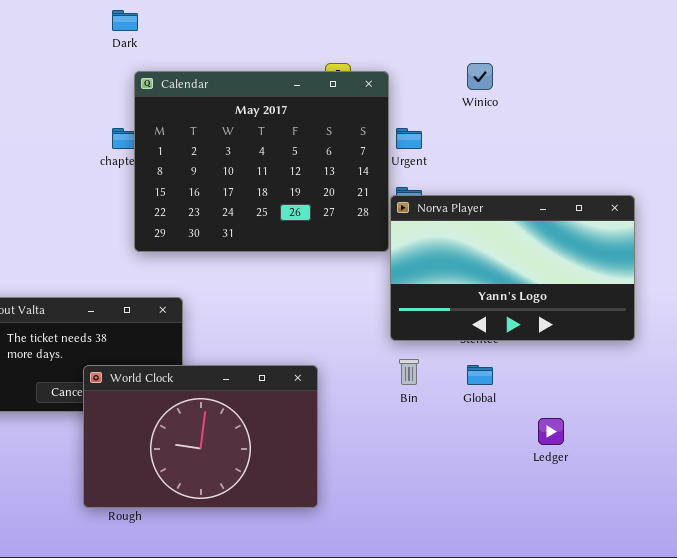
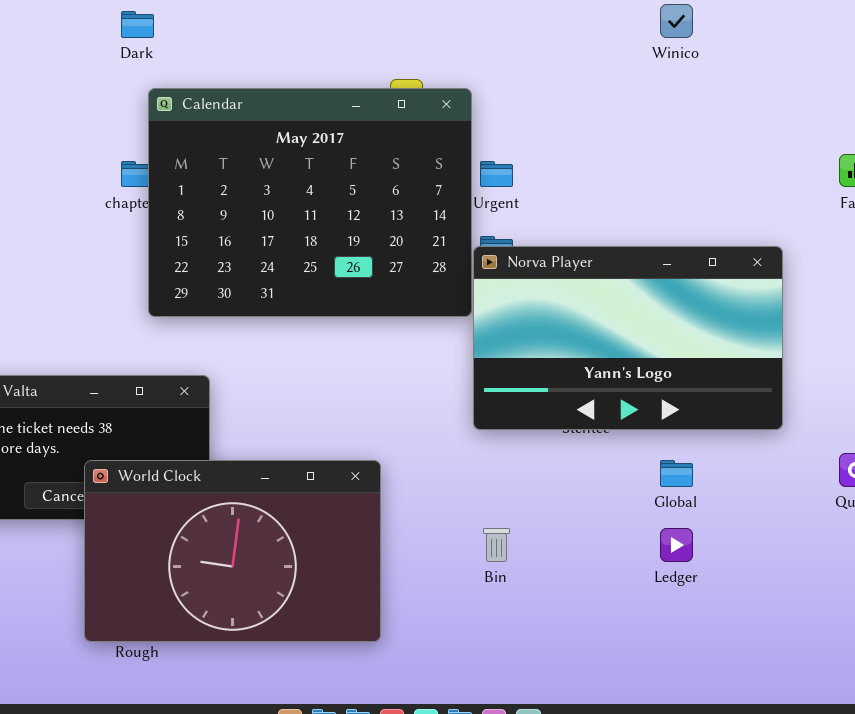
Winico: [467,63,493,90] -> [660,4,693,38], moved
Bin: [399,359,419,385] -> [483,528,510,562], moved
Global: [467,365,493,385] -> [660,460,693,487], moved

